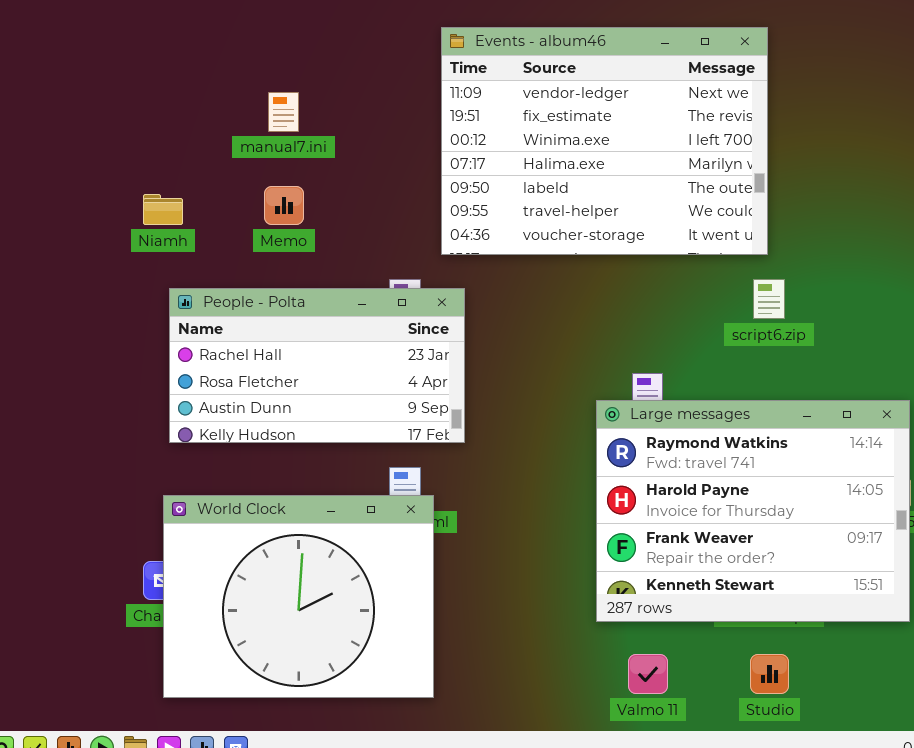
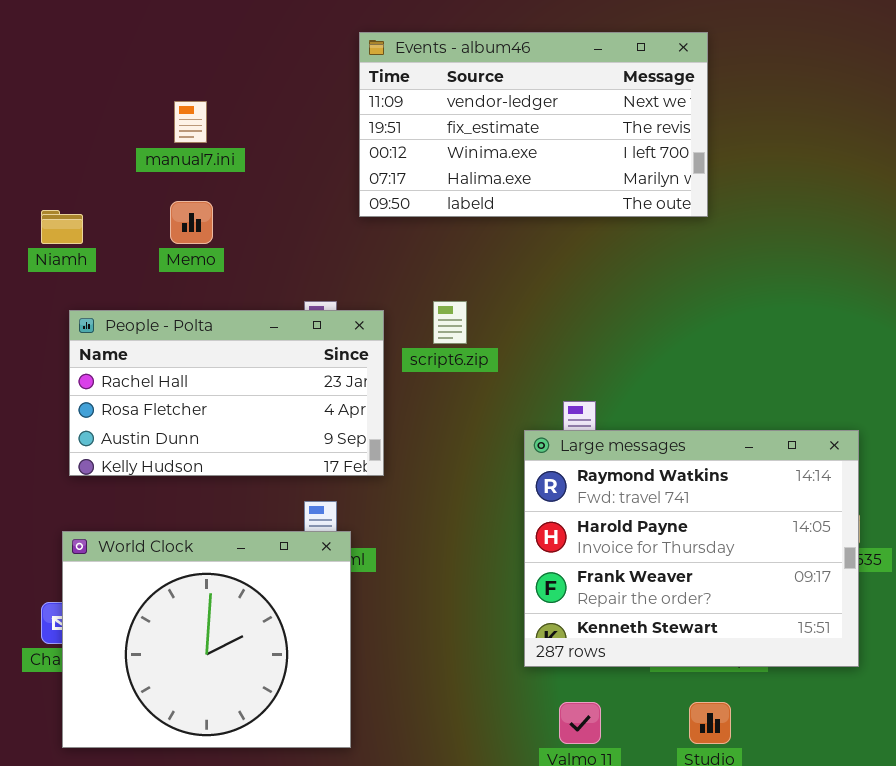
Events - album46: [441,27,768,255] -> [359,32,708,217], resized
script6.zip: [753,279,785,319] -> [433,301,467,344], moved

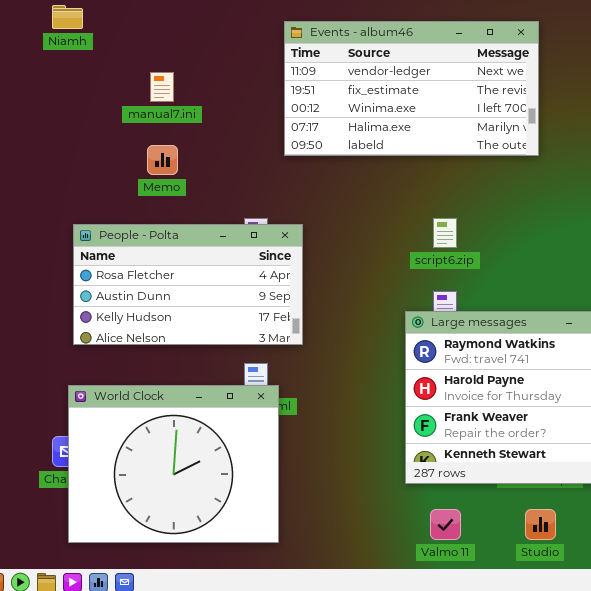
Niamh: [41,210,83,244] -> [52,5,83,29], moved
script6.zip: [433,301,467,344] -> [433,218,457,248], moved
People - Polta: [69,310,384,476] -> [73,224,303,345], scrolled down 1 row

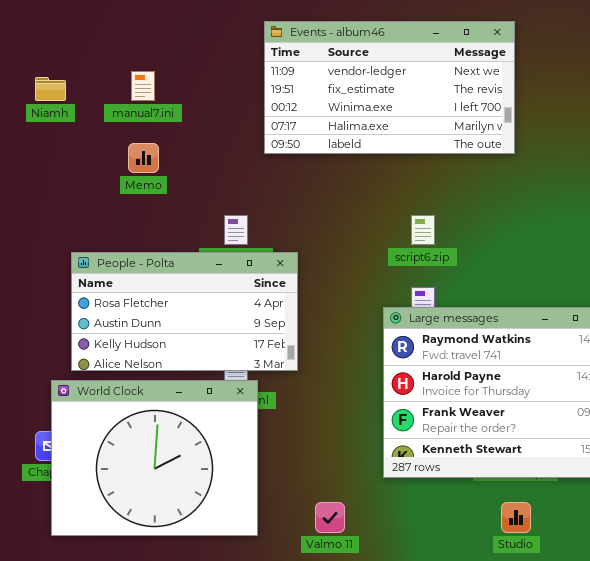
Niamh: [52,5,83,29] -> [35,77,66,101], moved
People - Polta: [73,224,303,345] -> [71,252,298,371], moved
Valmo 11: [430,509,461,540] -> [315,502,345,533], moved

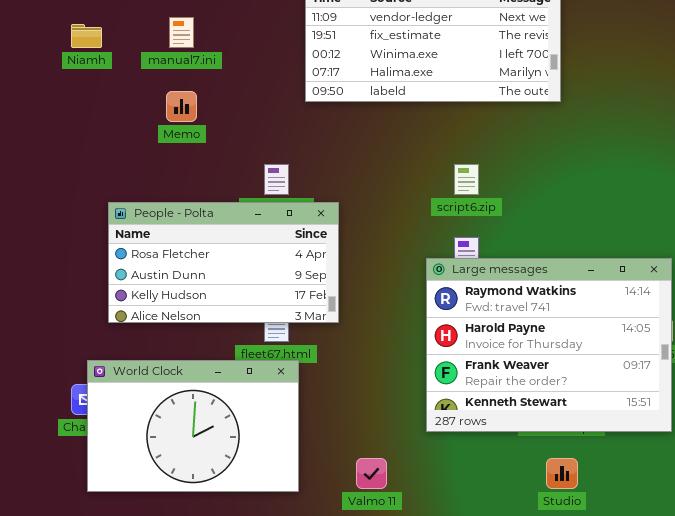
World Clock: [51,380,258,536] -> [87,360,299,492], resized

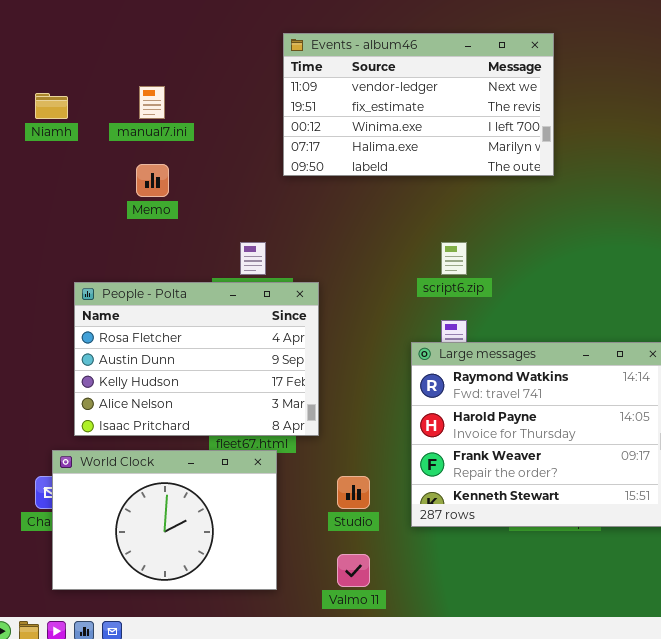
People - Polta: [108,202,339,323] -> [74,282,319,436], resized
Studio: [546,458,578,489] -> [337,476,370,509], moved

